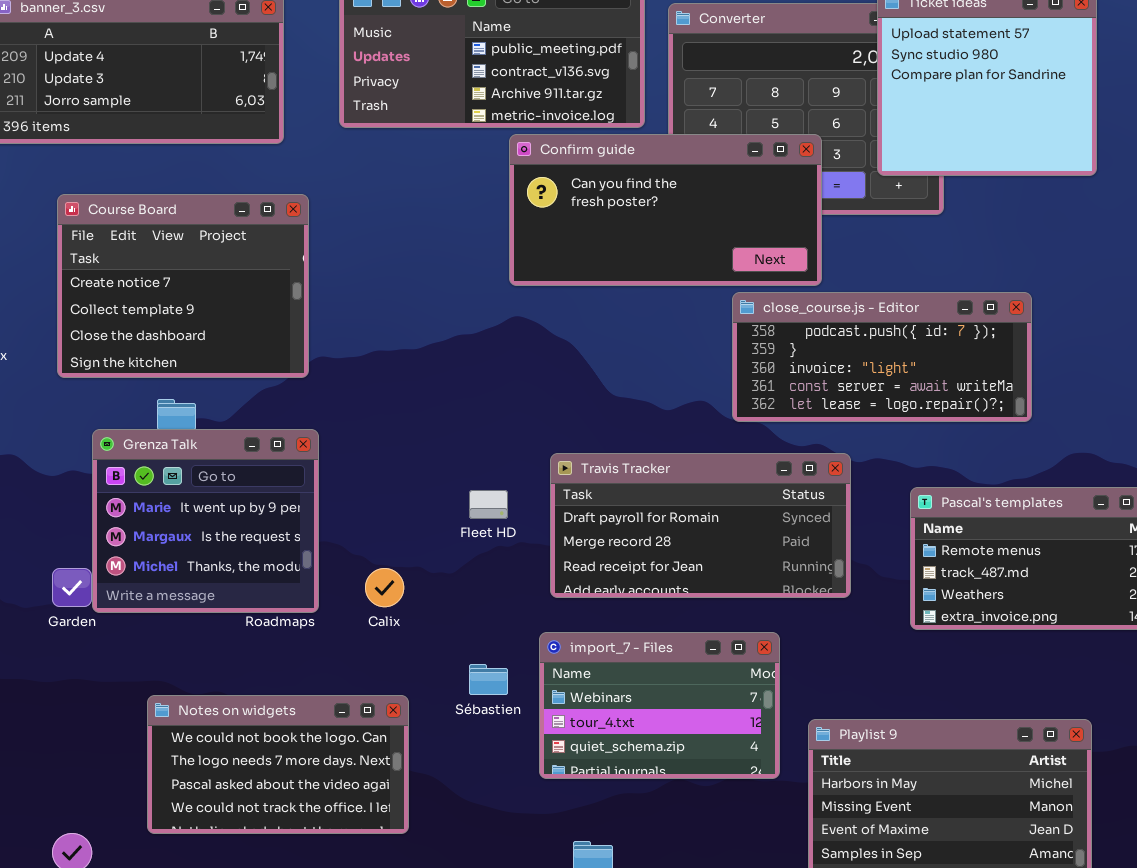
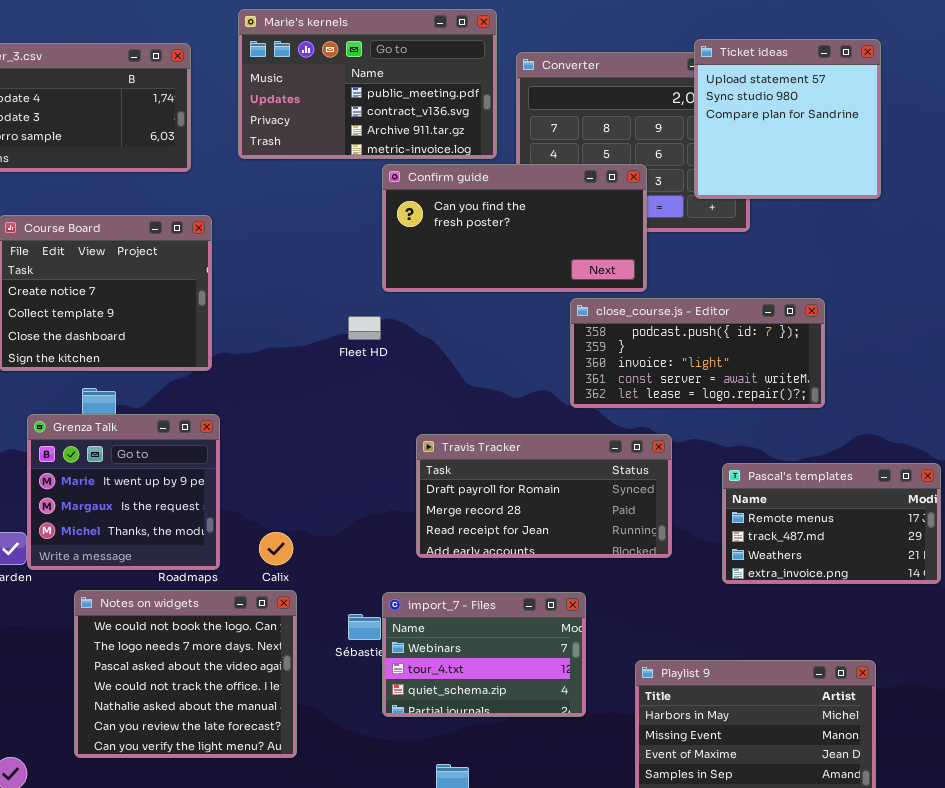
Fleet HD: [469,490,508,519] -> [348,316,381,340], moved
import_7 - Files: [539,632,780,779] -> [382,592,586,717], moved
Notes on widgets: [147,695,409,834] -> [74,590,297,758], resized

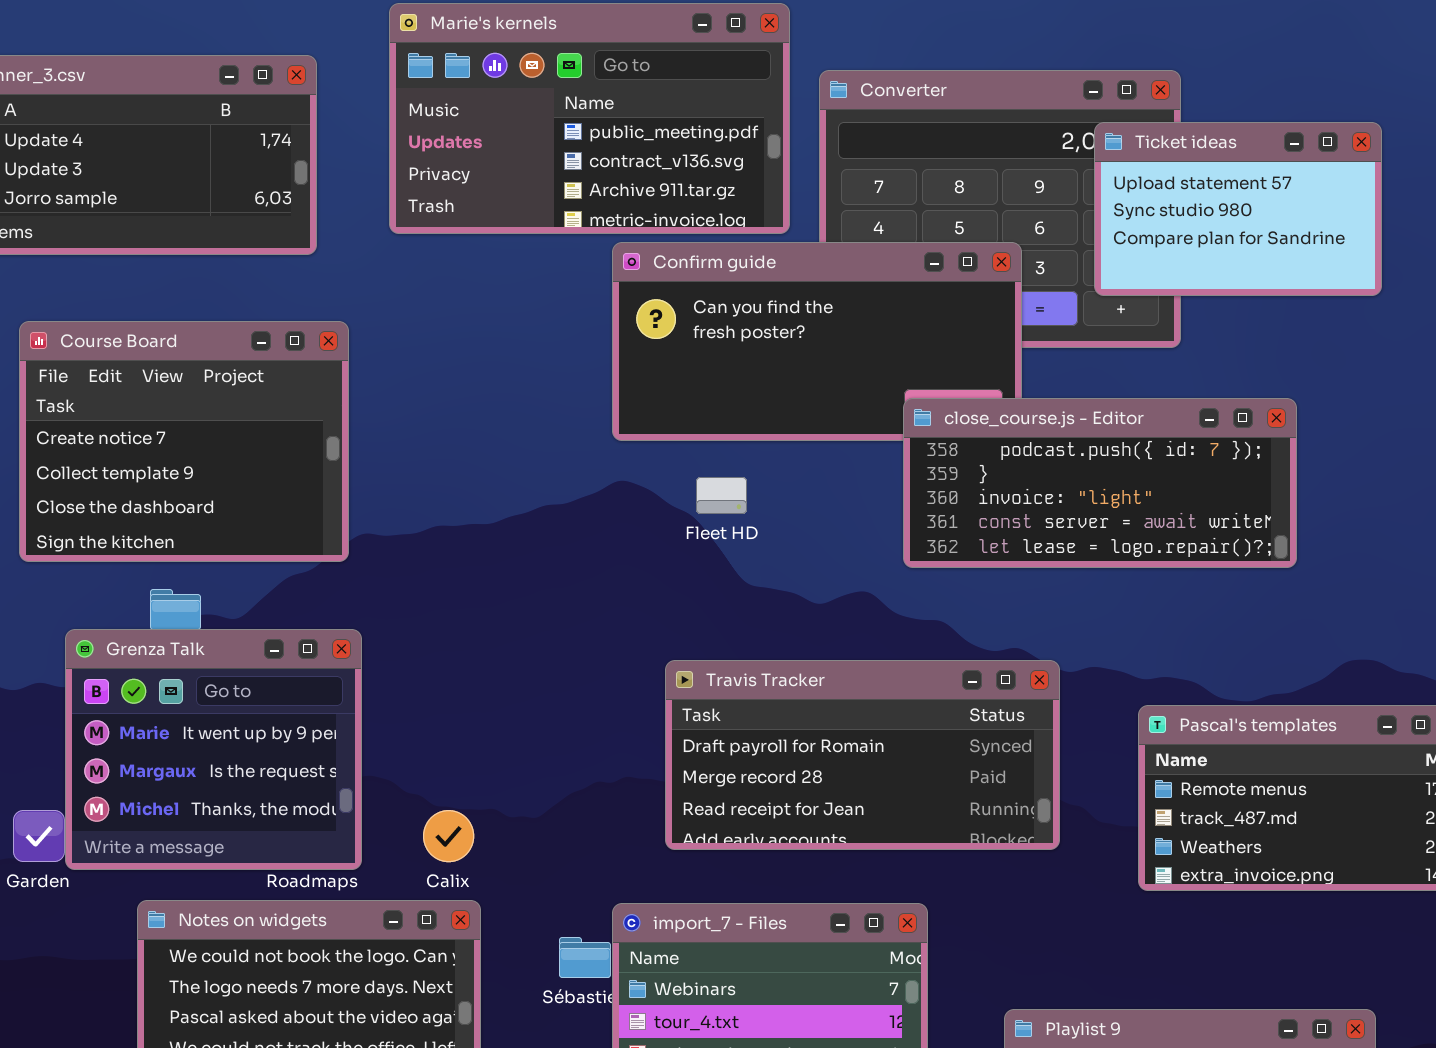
Ticket ideas: [694,39,881,199] -> [1094,122,1382,296], resized
close_course.js - Editor: [570,298,825,408] -> [903,398,1297,568], moved
Fleet HD: [348,316,381,340] -> [696,477,747,514], moved

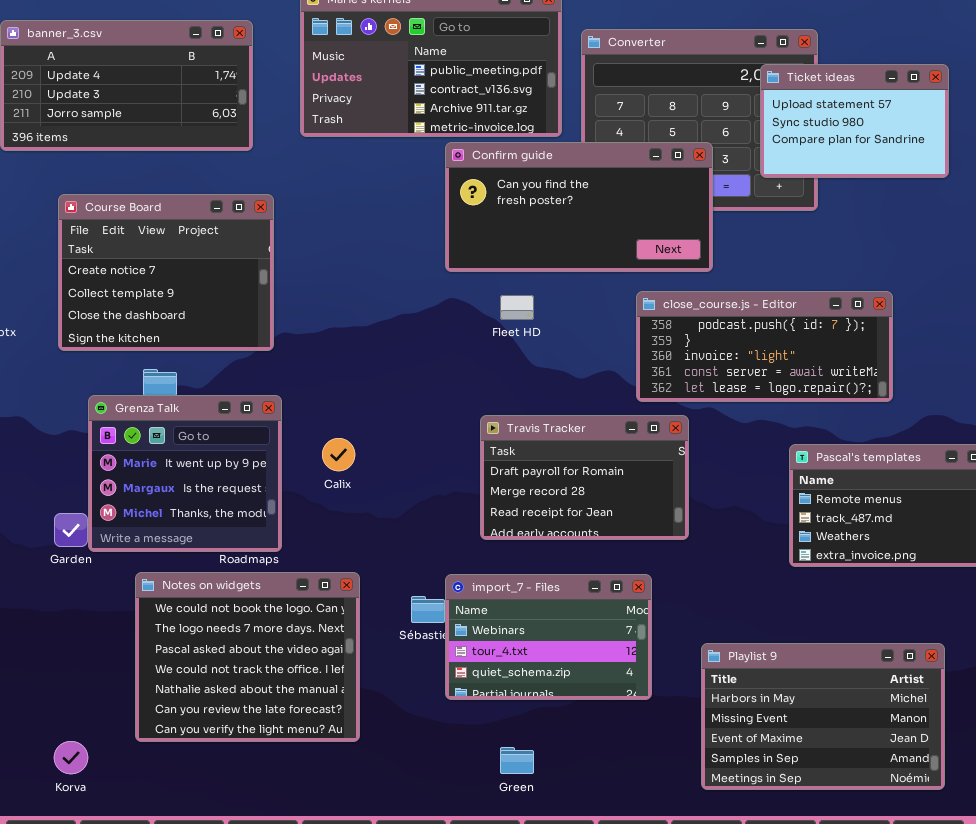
close_course.js - Editor: [903,398,1297,568] -> [636,291,893,402], moved
Travis Tracker: [665,660,1060,850] -> [480,415,689,540], resized
Calix: [423,810,474,862] -> [322,438,355,471], moved

